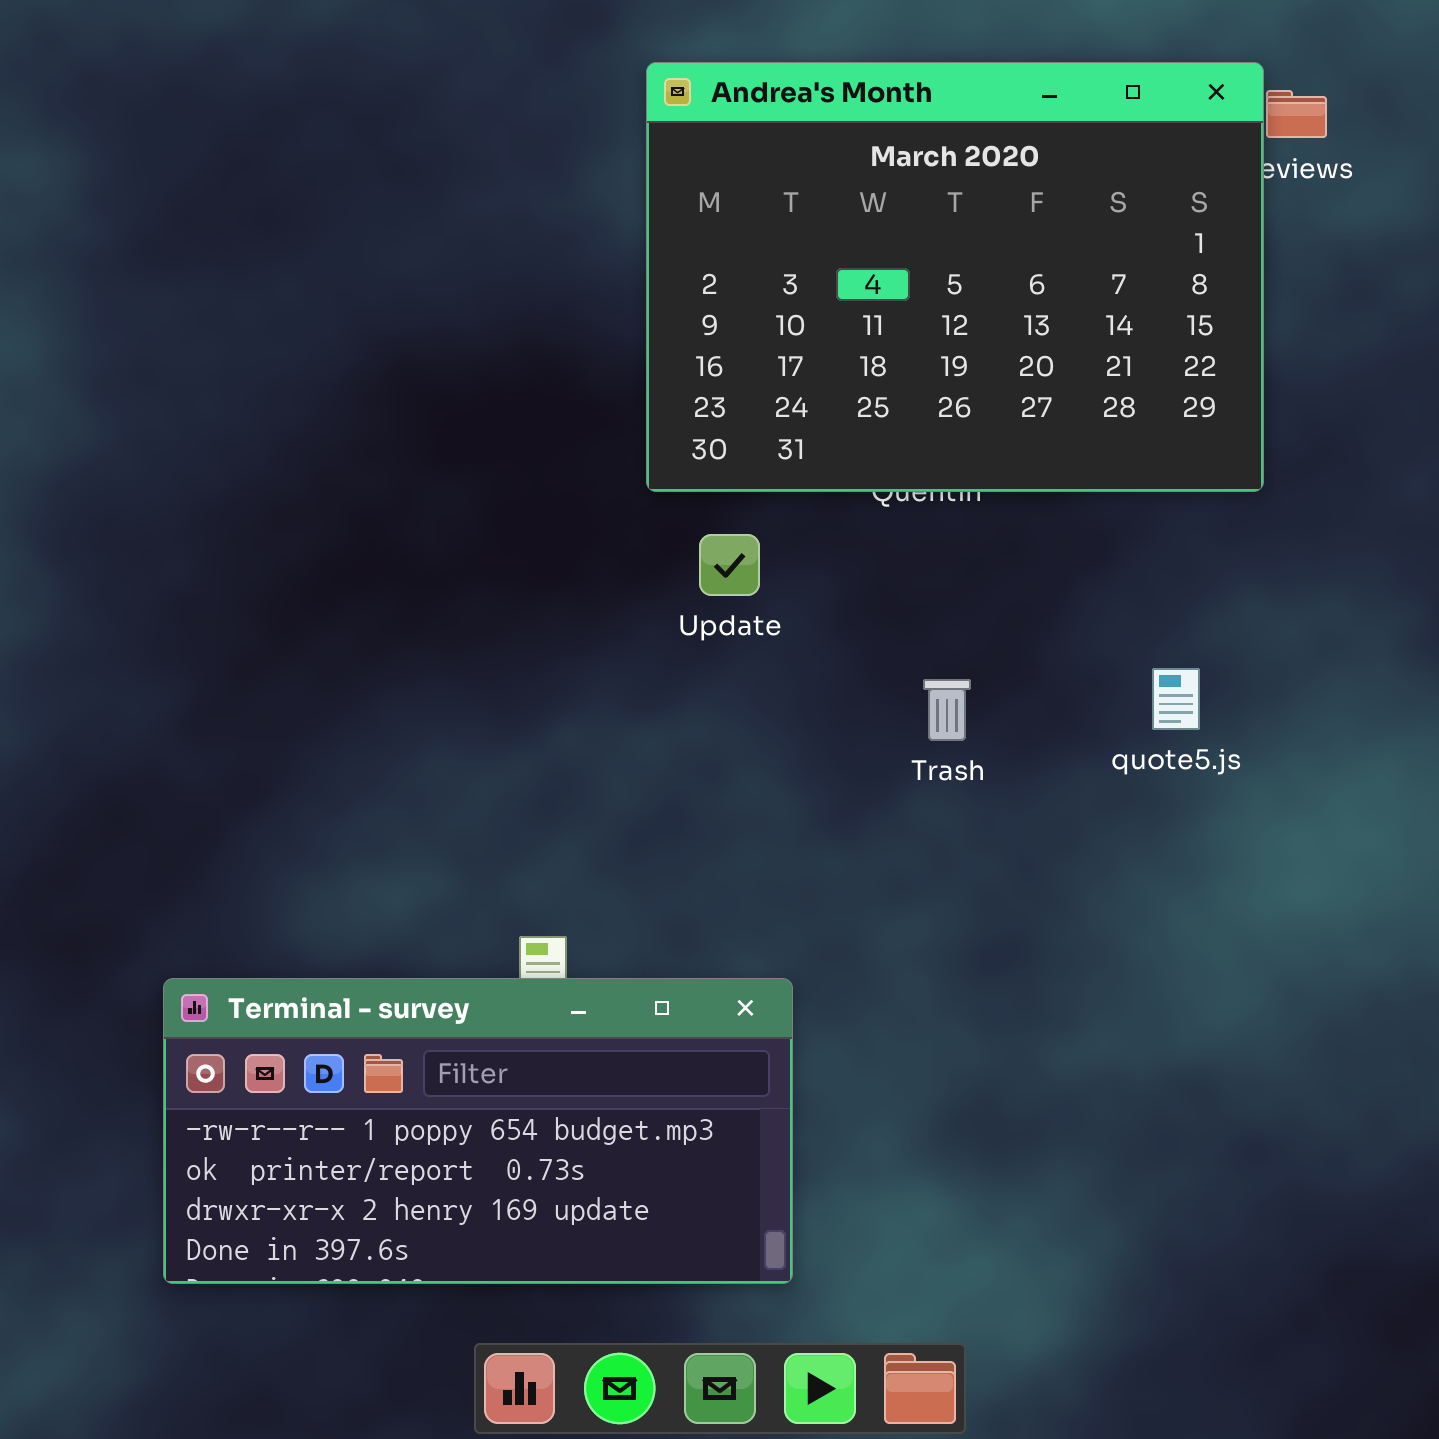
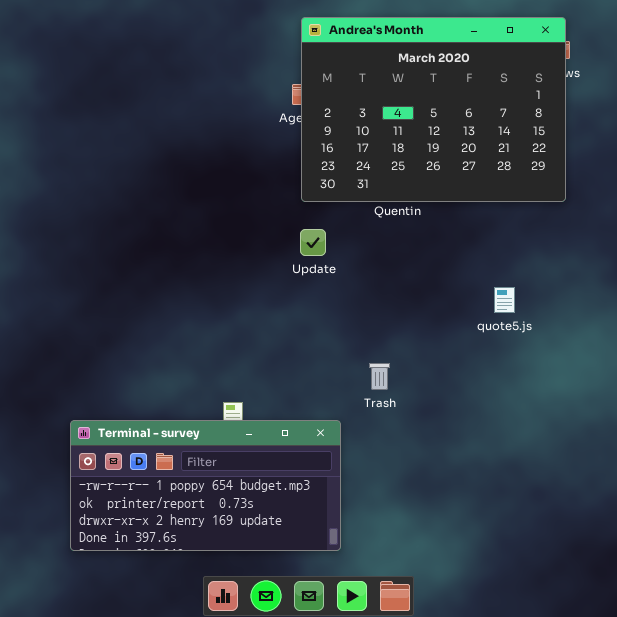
Andrea's Month: [646,62,1264,492] -> [301,17,566,202], moved
Trash: [923,679,971,741] -> [369,363,390,390], moved

